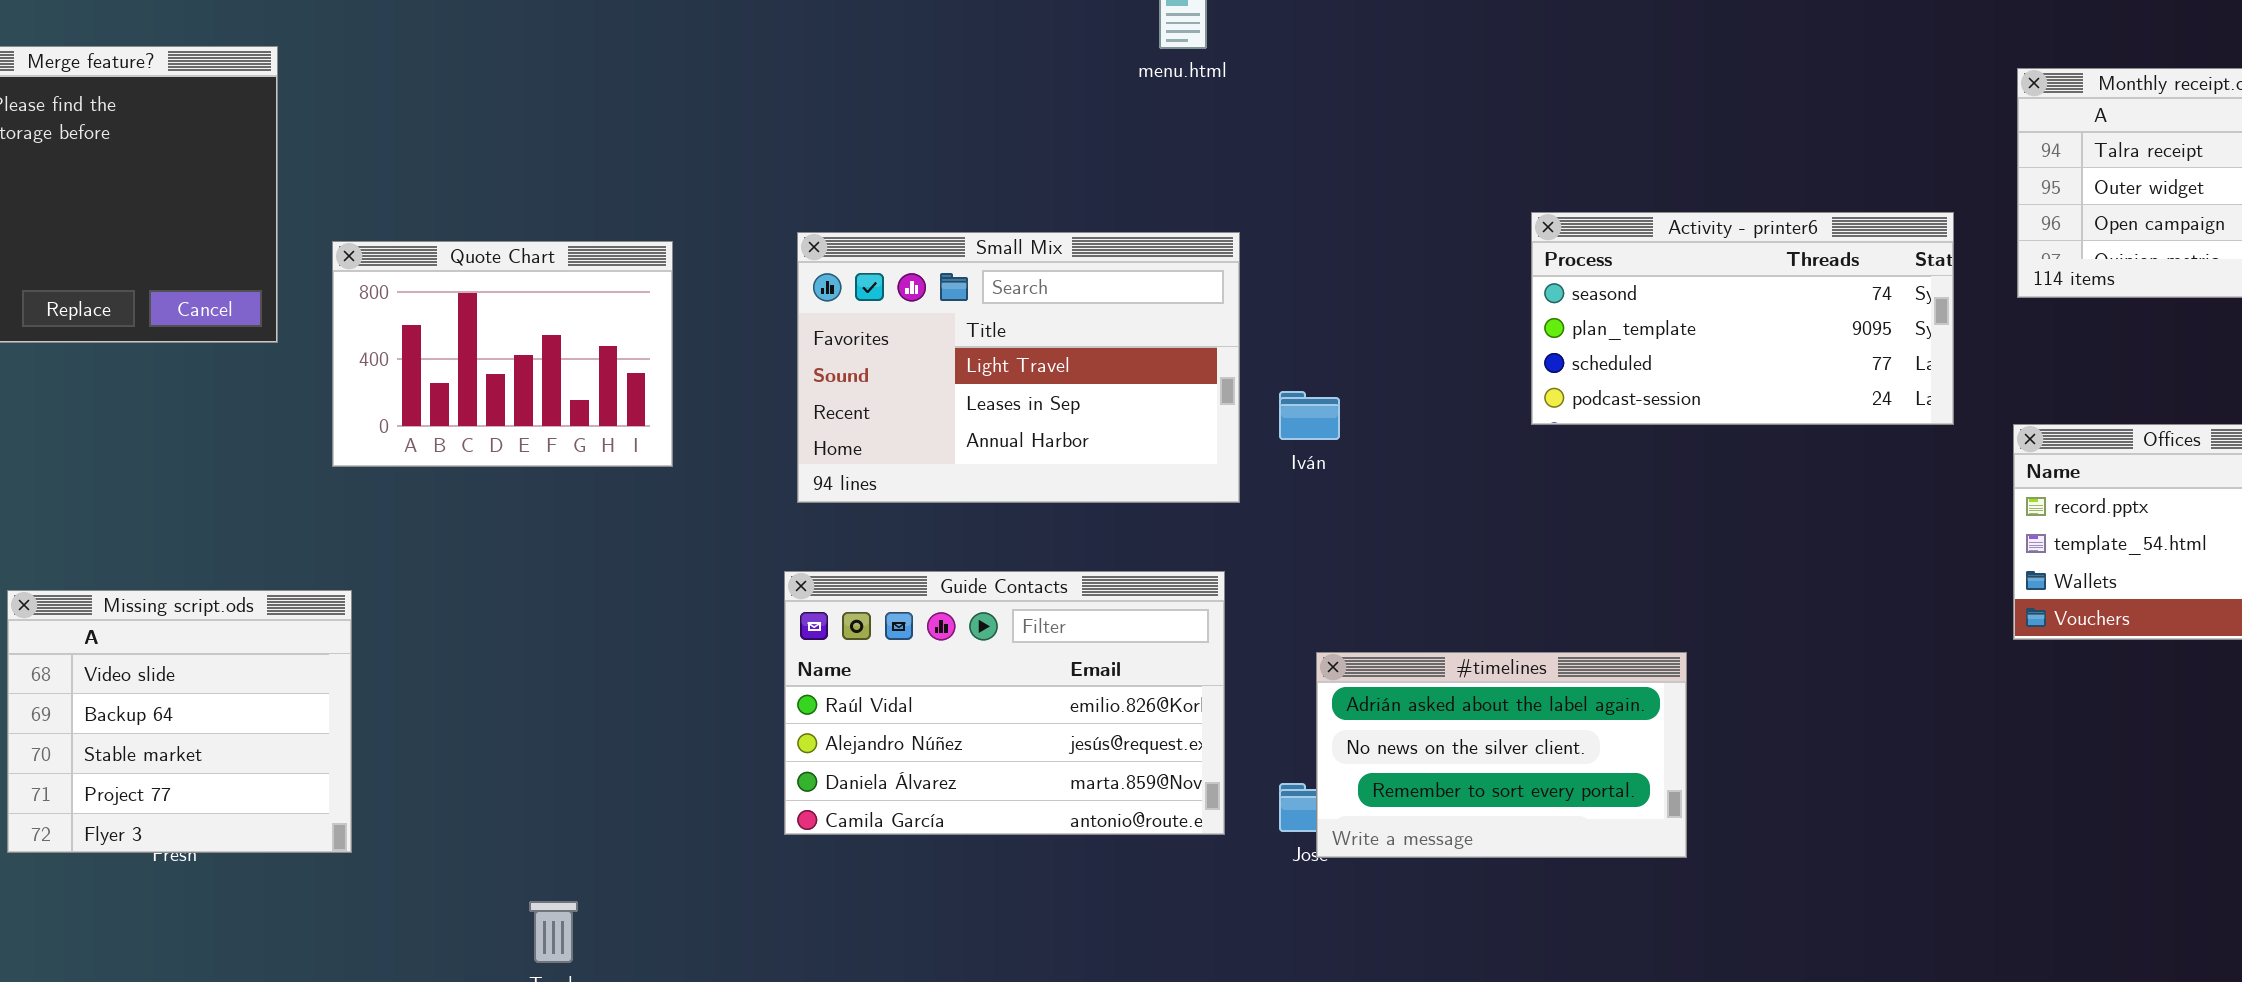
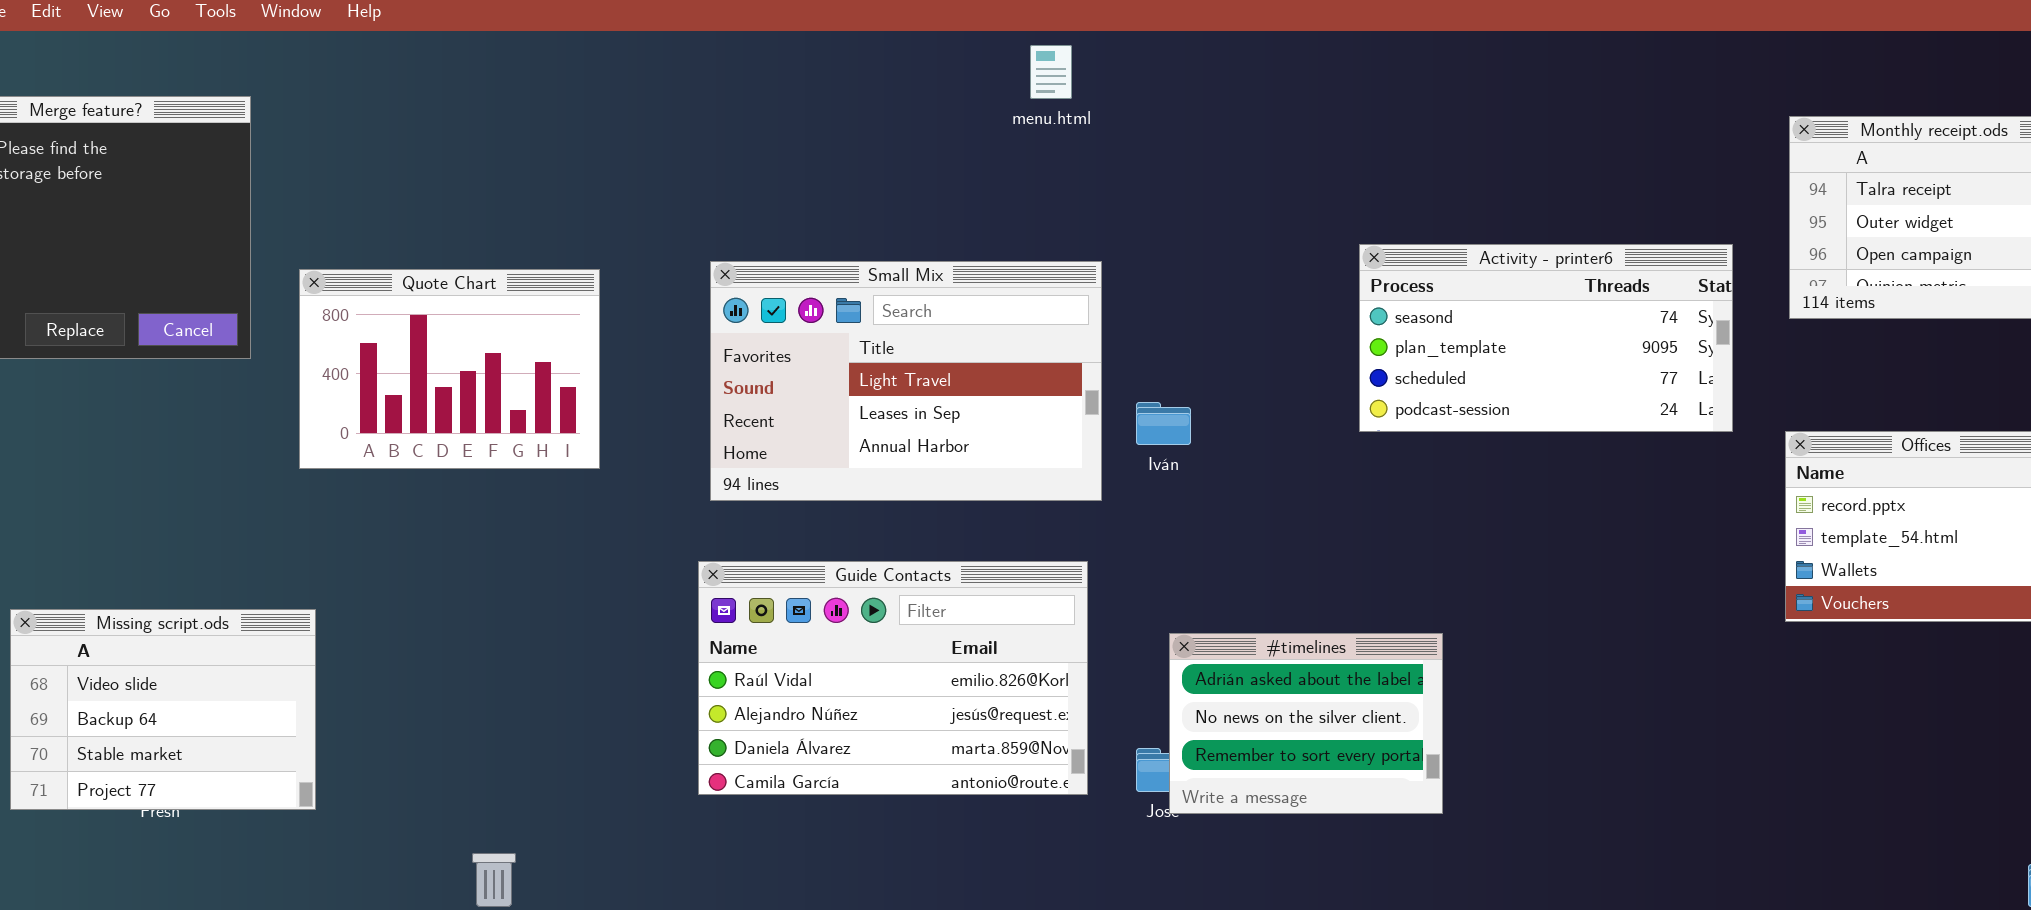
Missing script.ods: [7,590,352,853] -> [10,609,316,810], resized
#timelines: [1316,652,1687,858] -> [1169,633,1443,814], resized

